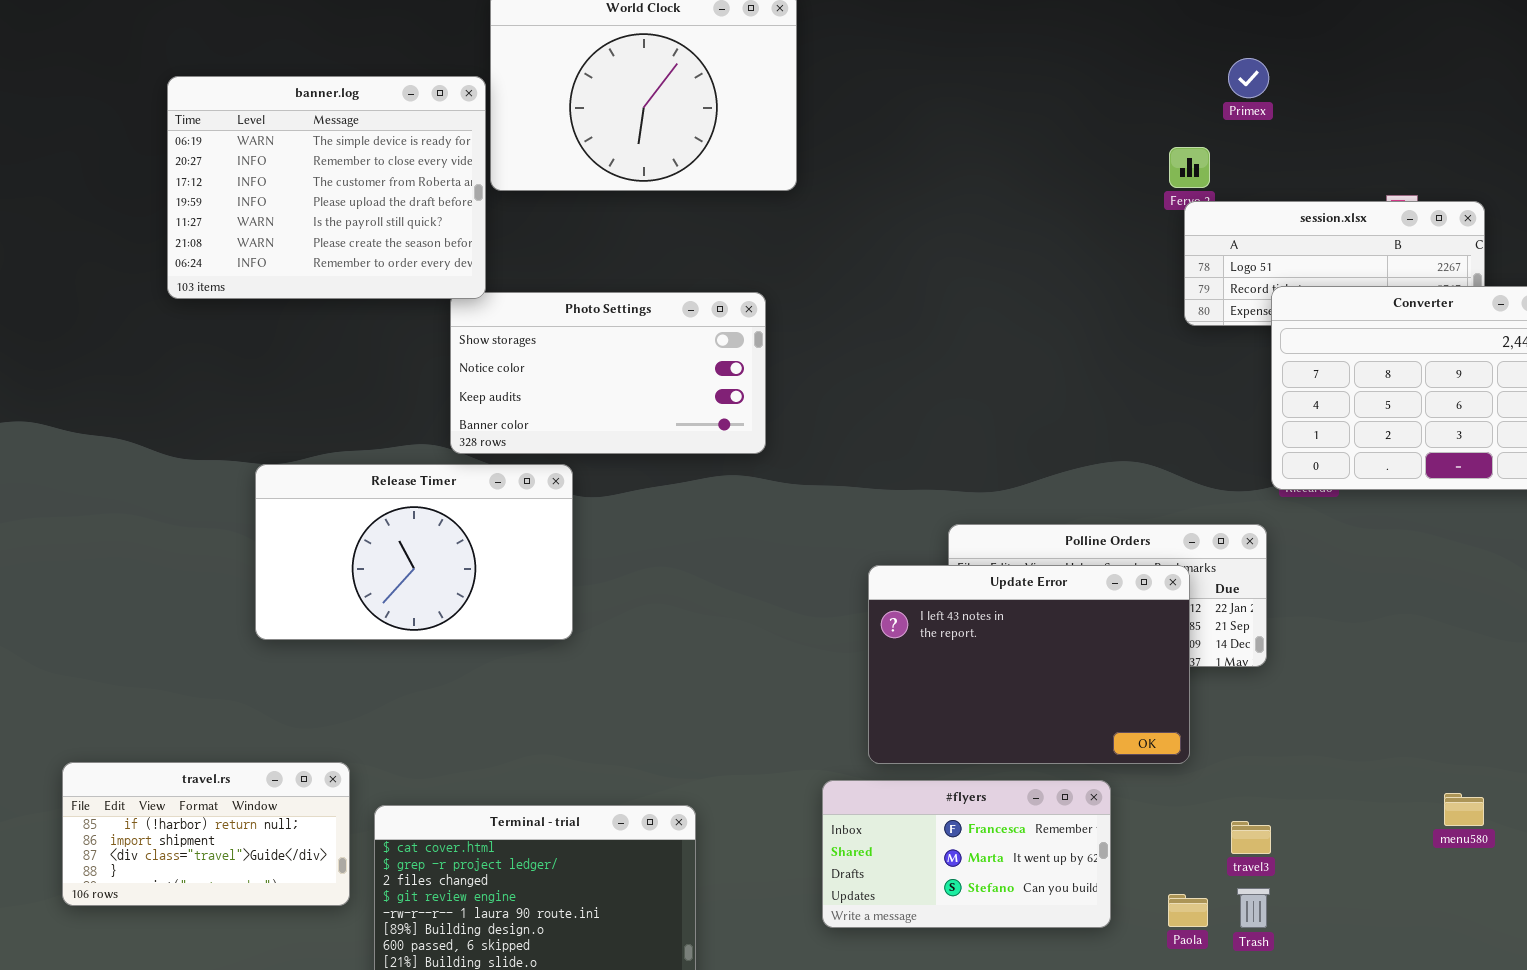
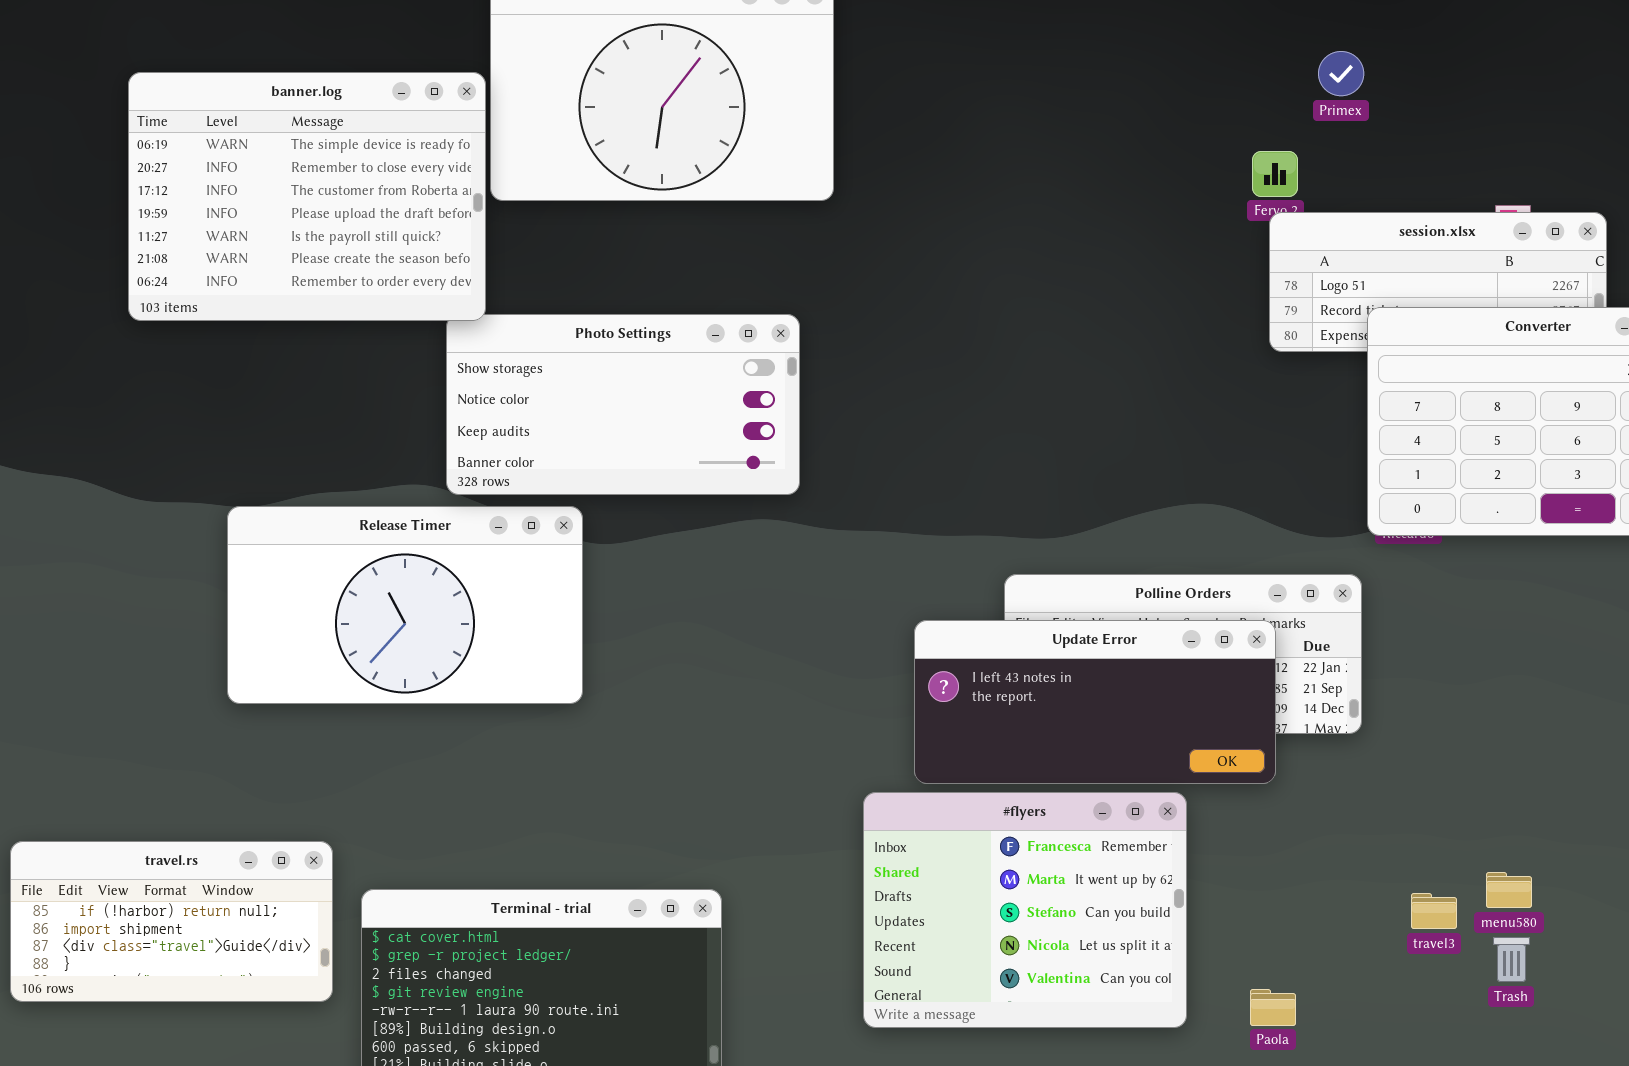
Update Error: [868,565,1190,764] -> [914,620,1276,784], resized
#flyers: [822,780,1111,928] -> [863,792,1187,1028], resized
menu580: [1444,793,1484,826] -> [1486,872,1532,908], moved
travel3: [1231,821,1271,854] -> [1411,893,1457,929], moved
Trash: [1237,888,1270,928] -> [1493,937,1530,982], moved

